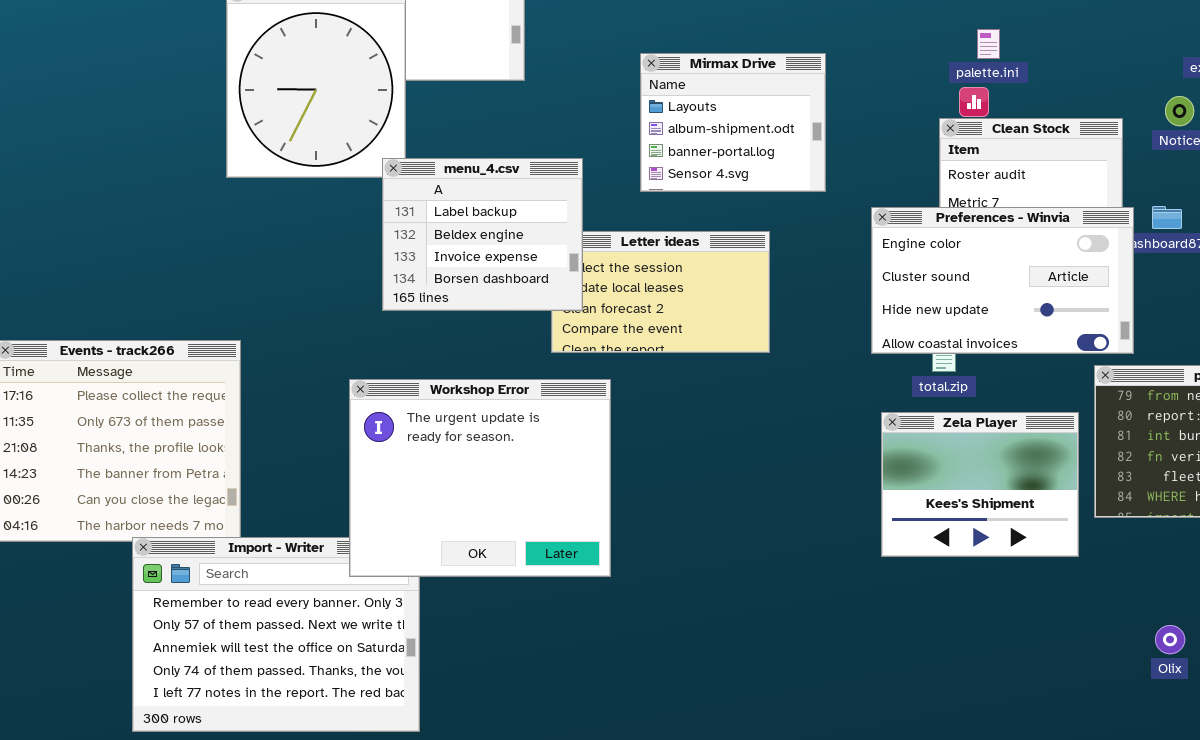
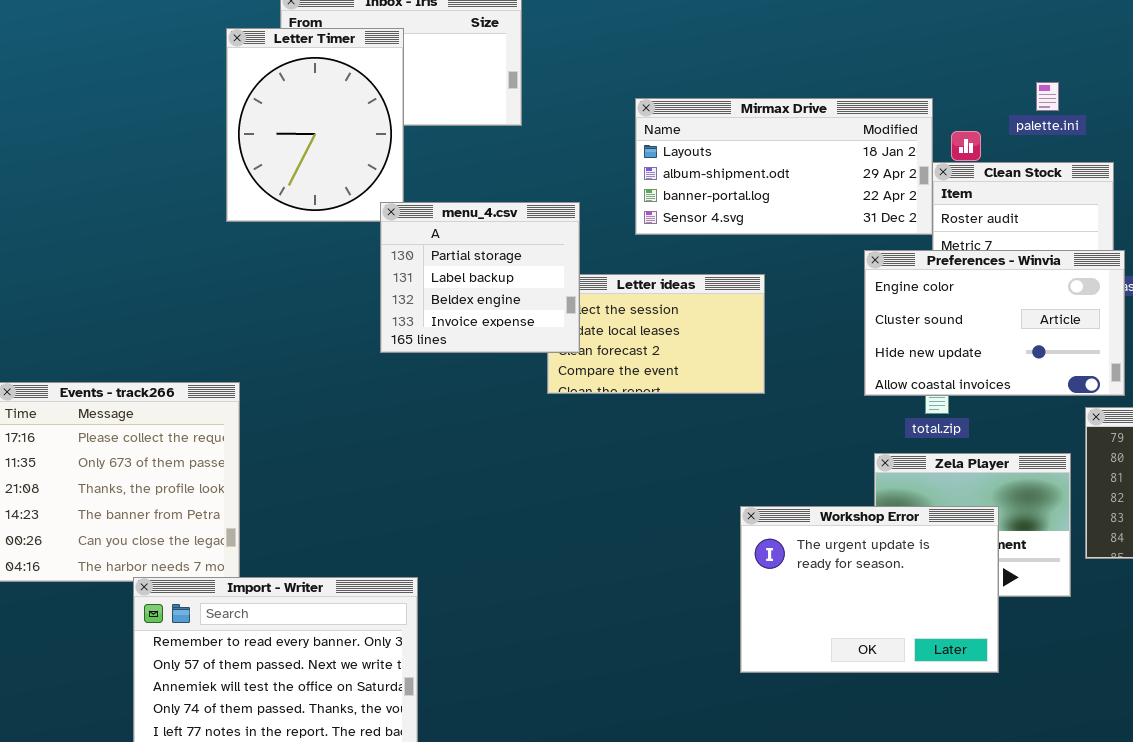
palette.ini: [977,29,1000,59] -> [1036,82,1059,111], moved
Mirmax Drive: [640,53,826,192] -> [635,98,933,235], resized
menu_4.csv: [382,158,583,311] -> [380,202,580,353], scrolled up 1 row
Workshop Error: [349,379,611,577] -> [740,506,999,673], moved, resized

